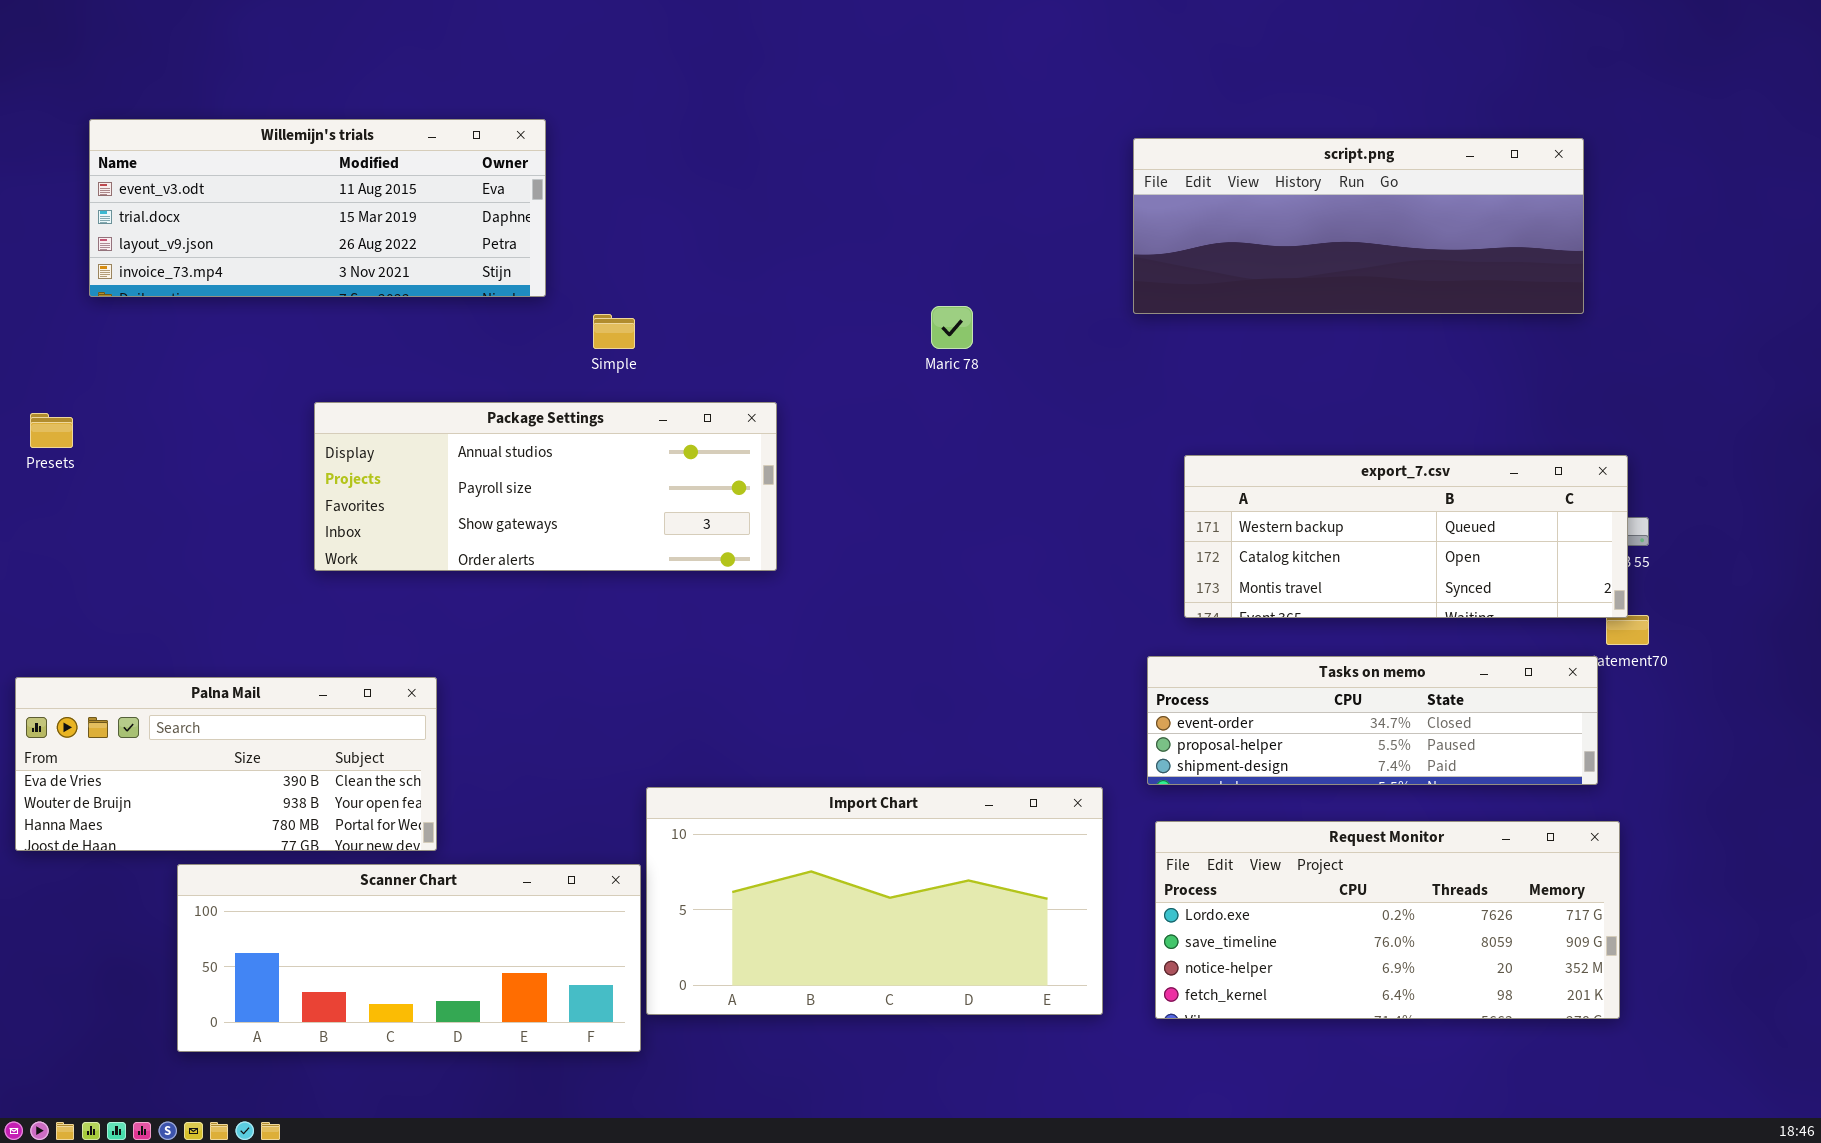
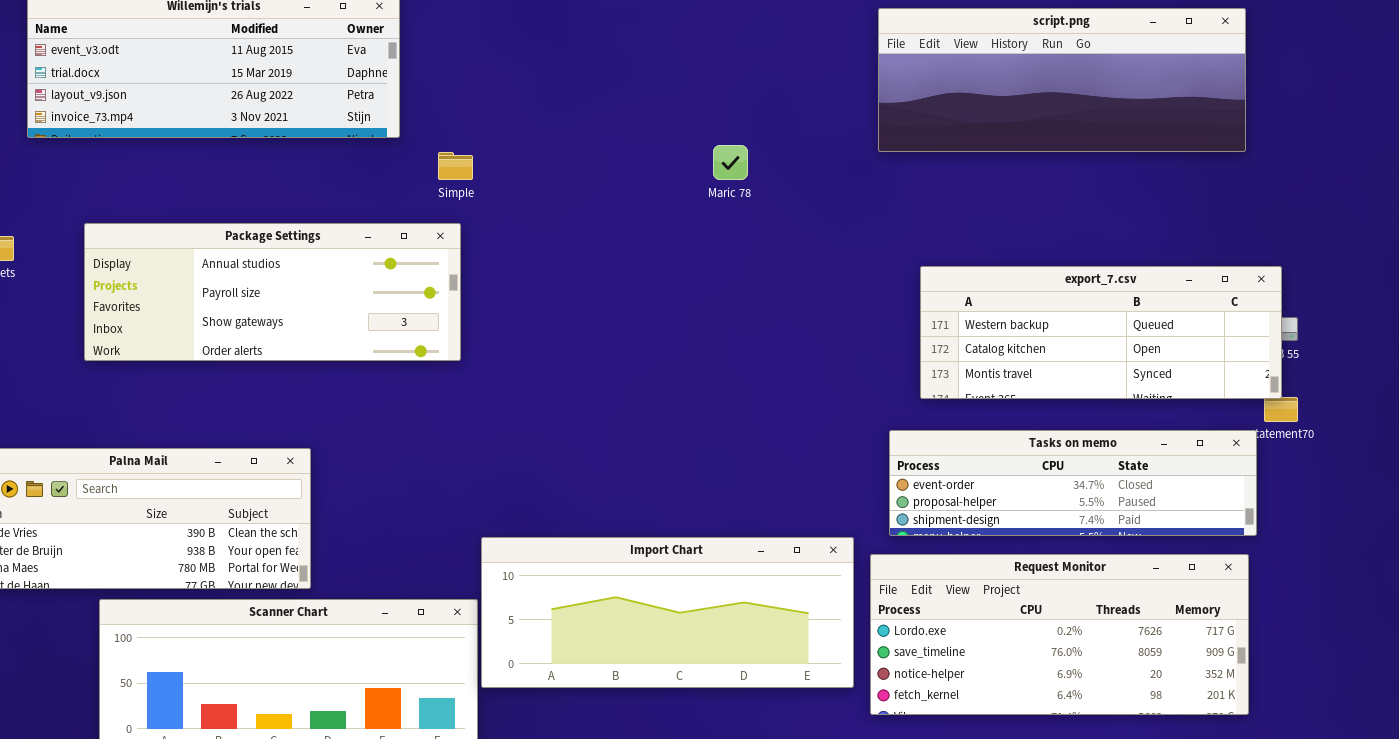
Package Settings: [314,402,777,571] -> [84,223,461,361], moved
Import Chart: [646,787,1103,1015] -> [481,537,854,688], resized
Request Monitor: [1155,821,1620,1019] -> [870,554,1249,715], moved

